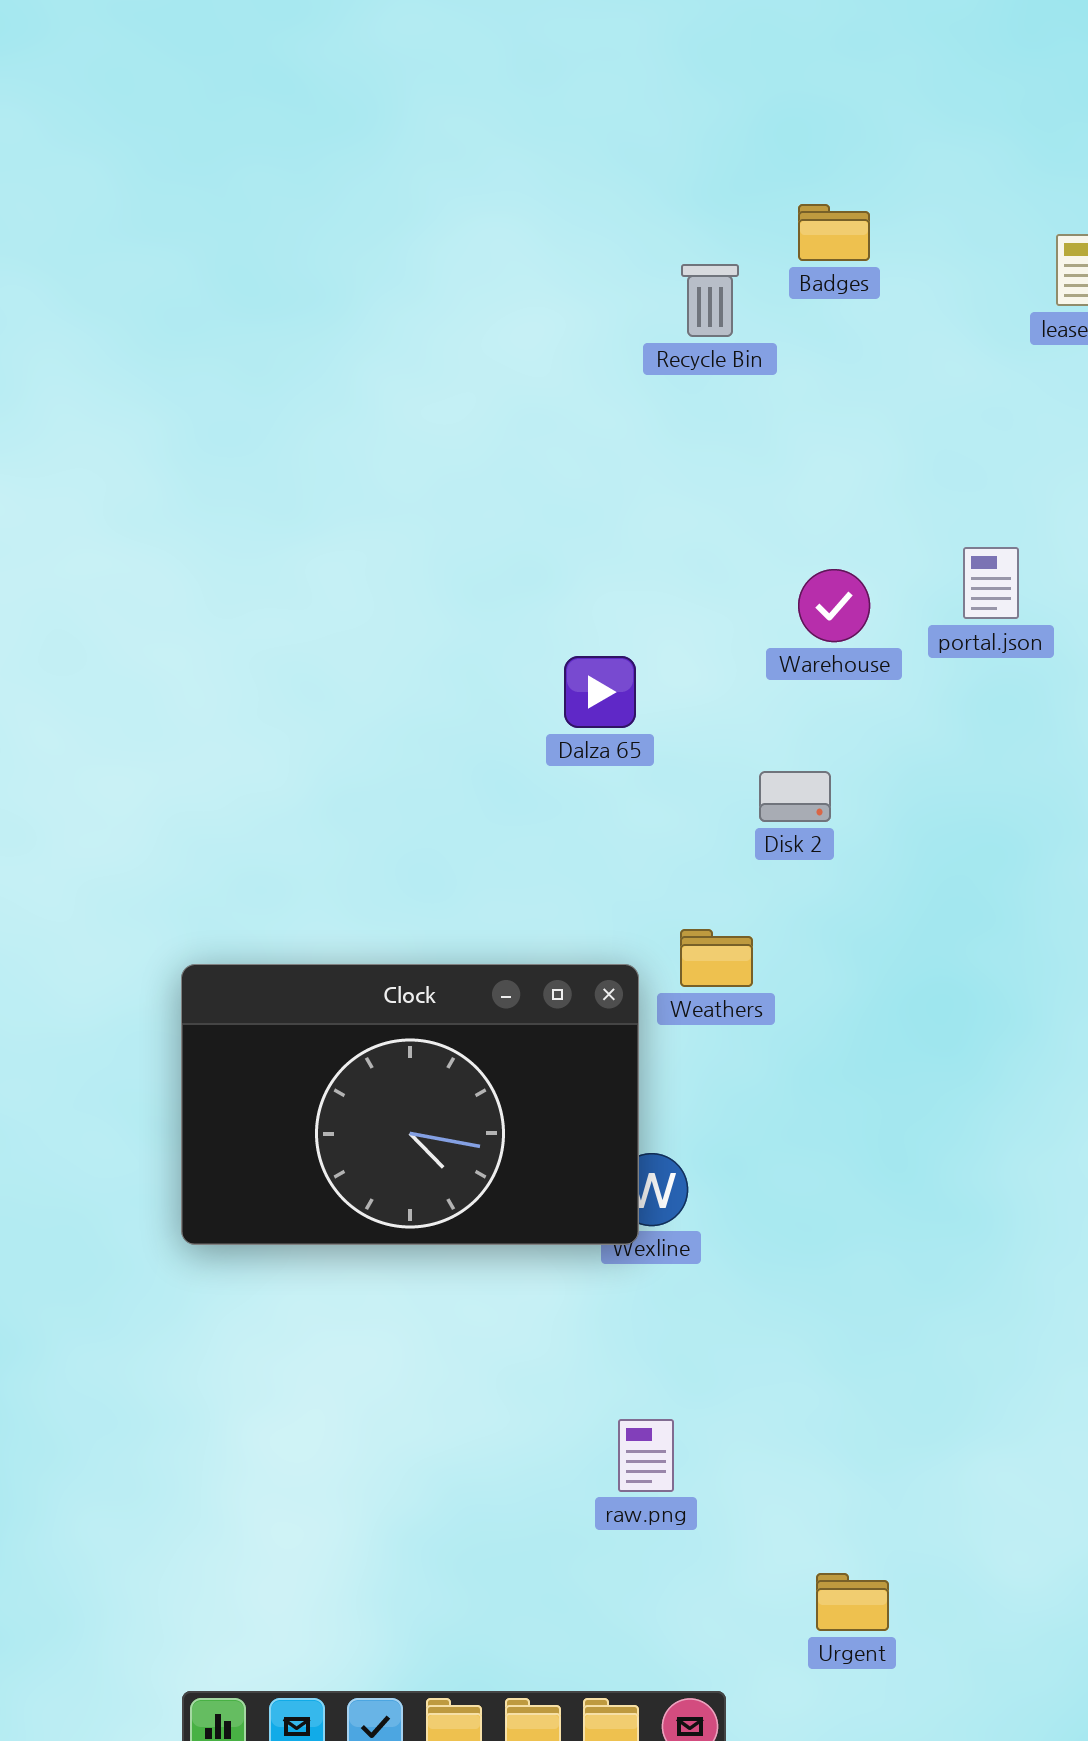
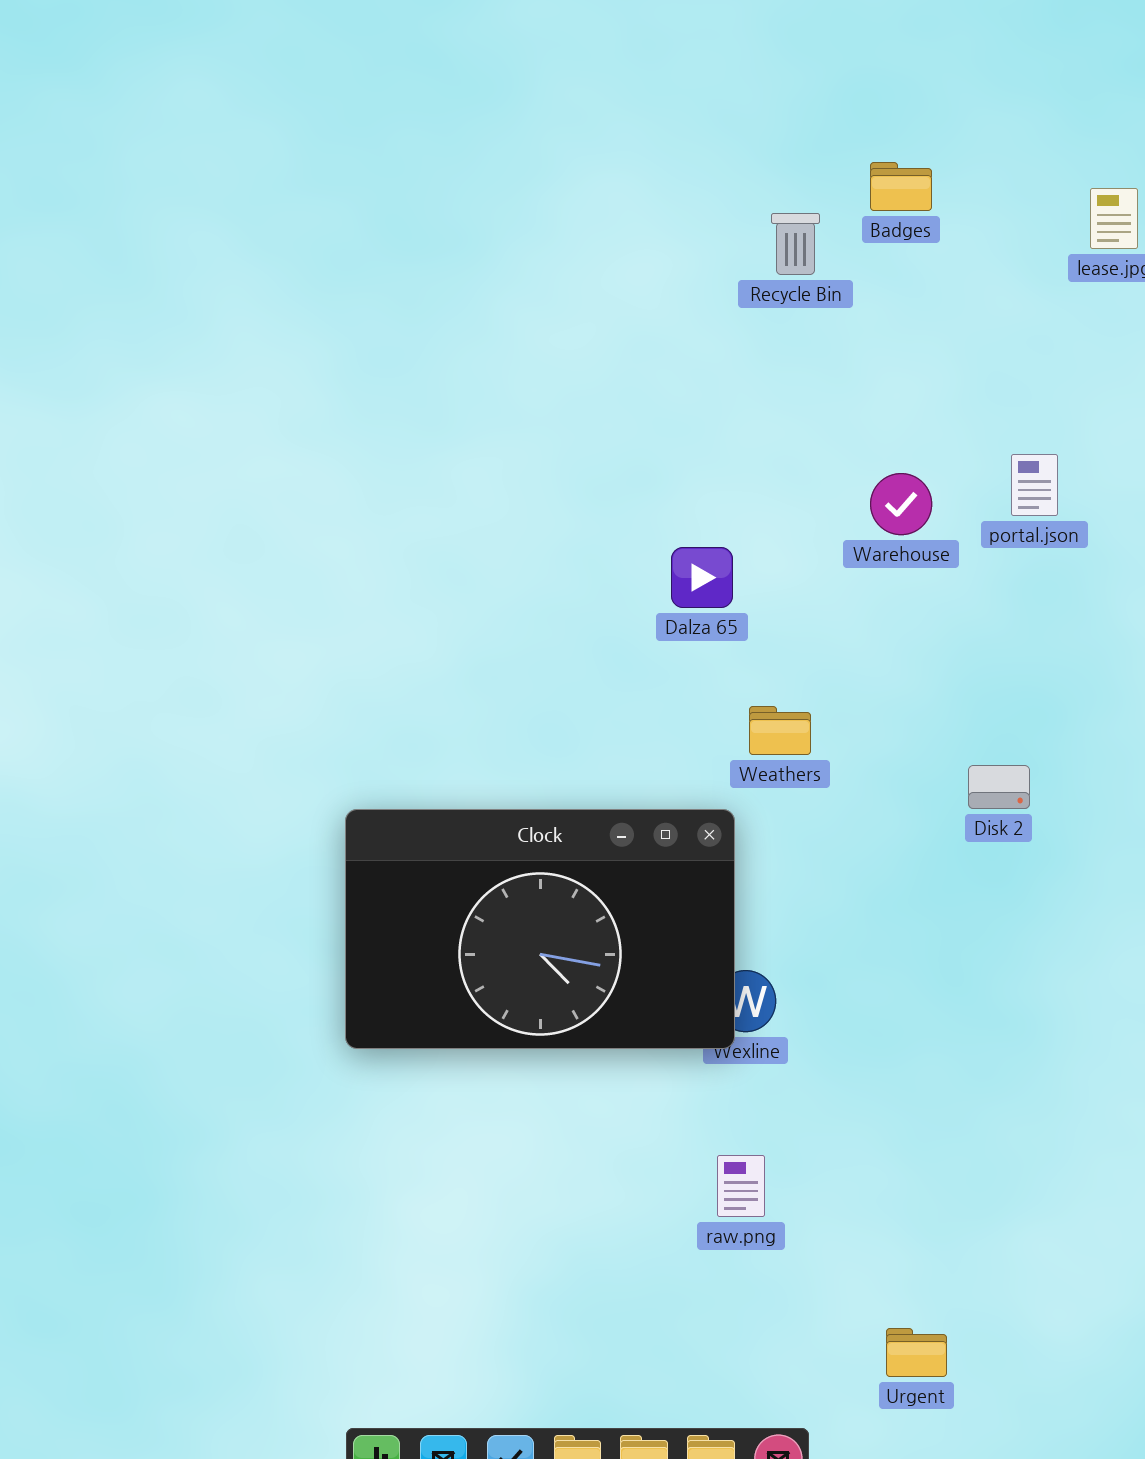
Disk 2: [759,771,831,822] -> [968,765,1030,809], moved
Weathers: [680,929,753,987] -> [749,706,811,755], moved
raw.png: [618,1419,674,1492] -> [717,1155,765,1217], moved

